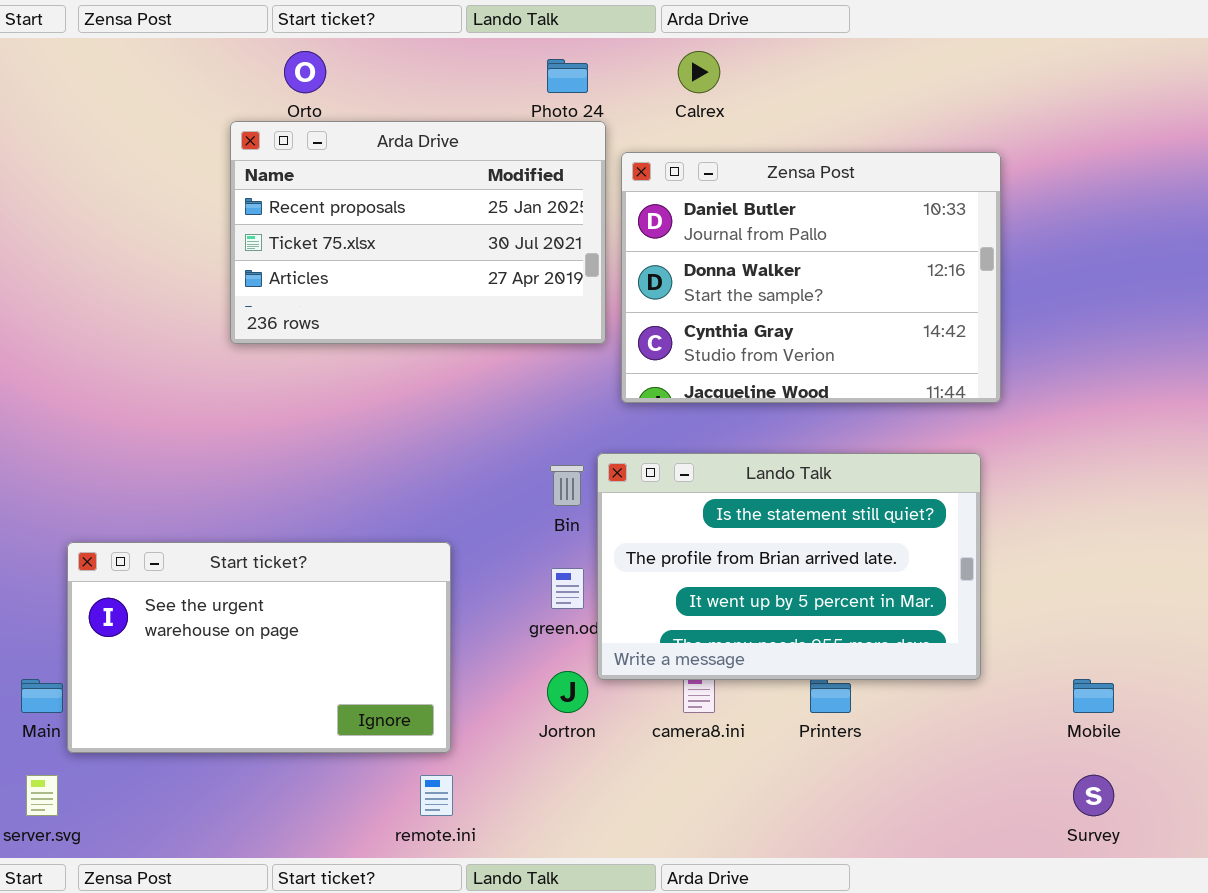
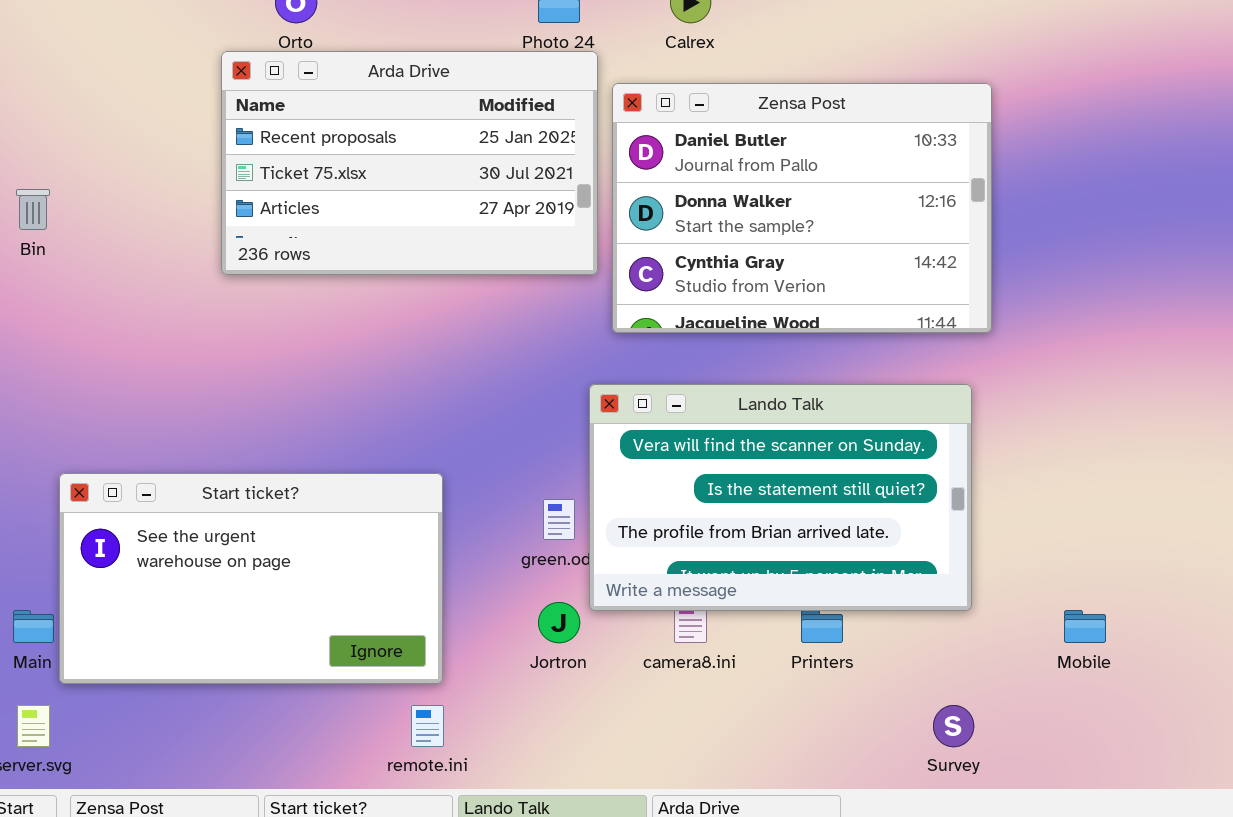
Lando Talk: [597,453,981,680] -> [589,384,972,611], scrolled up 1 row
Bin: [550,465,584,506] -> [16,189,50,230], moved
Survey: [1073,775,1114,816] -> [933,705,974,747], moved

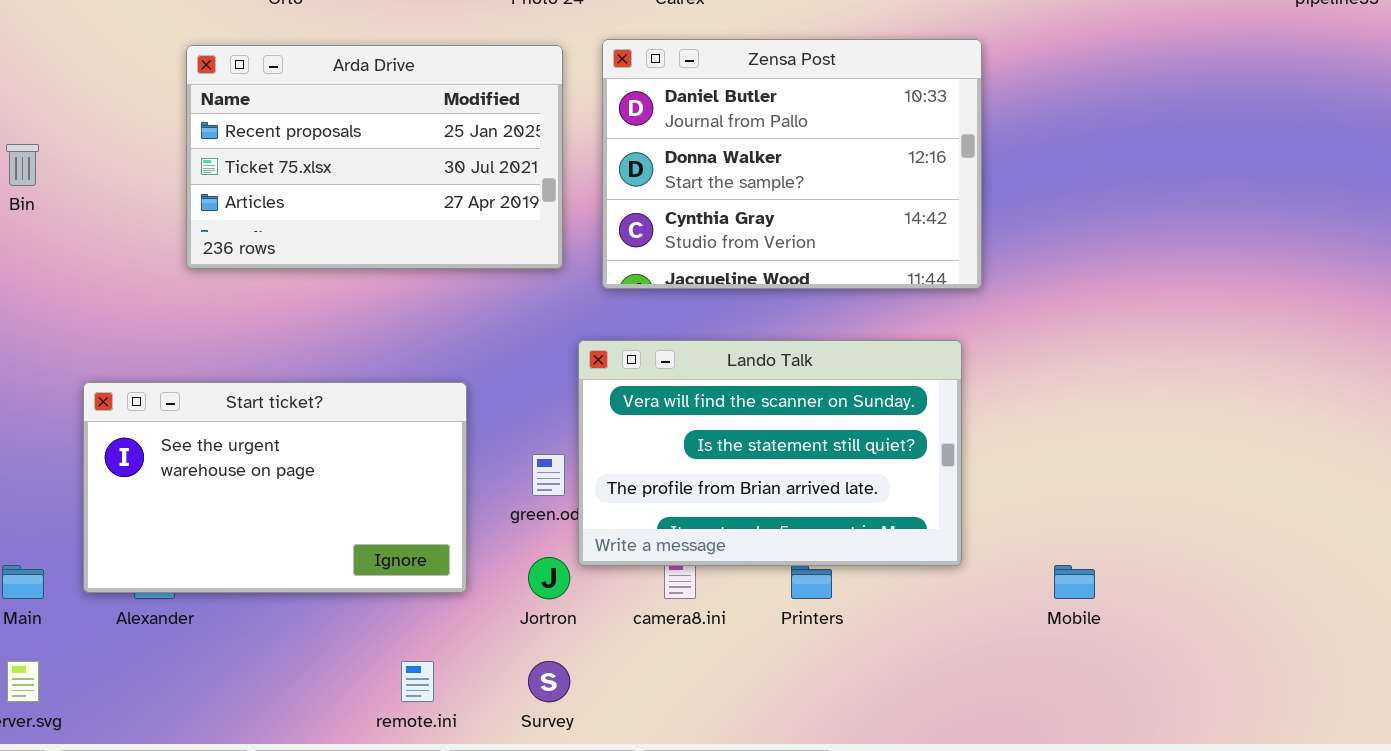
Arda Drive: [221,51,598,275] -> [186,45,563,269], moved
Start ticket?: [59,473,443,684] -> [83,382,467,593], moved
Survey: [933,705,974,747] -> [528,661,570,702], moved

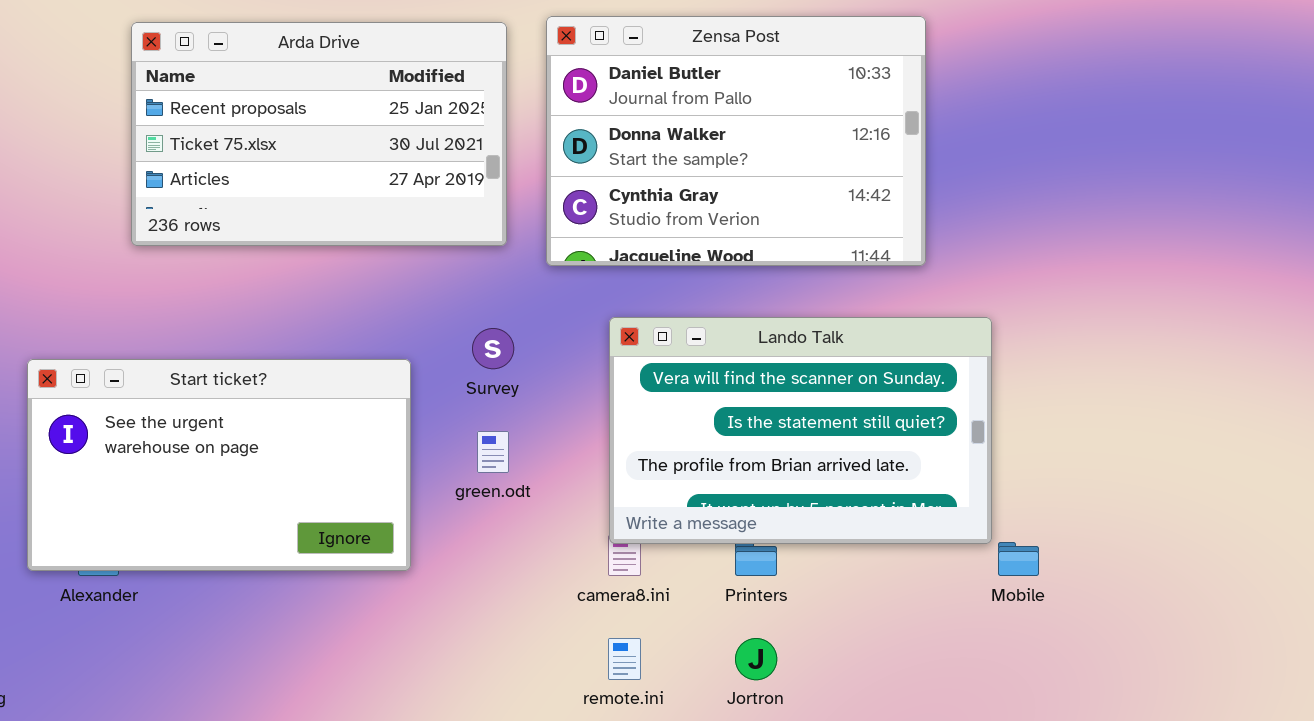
Lando Talk: [578,340,962,566] -> [609,317,992,544], moved
Jortron: [528,557,570,599] -> [735,638,777,680], moved
remote.ini: [401,661,434,702] -> [608,638,641,680], moved
Survey: [528,661,570,702] -> [472,328,514,369], moved

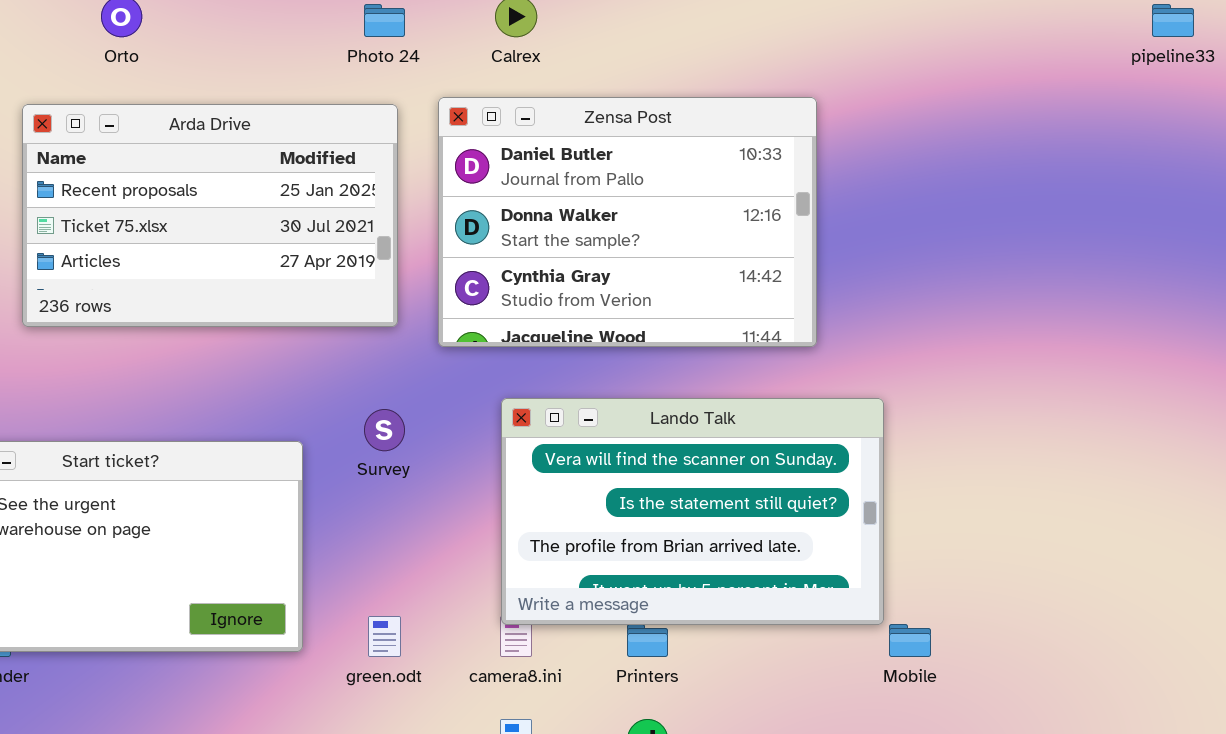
green.odt: [477,431,509,473] -> [368,616,401,657], moved

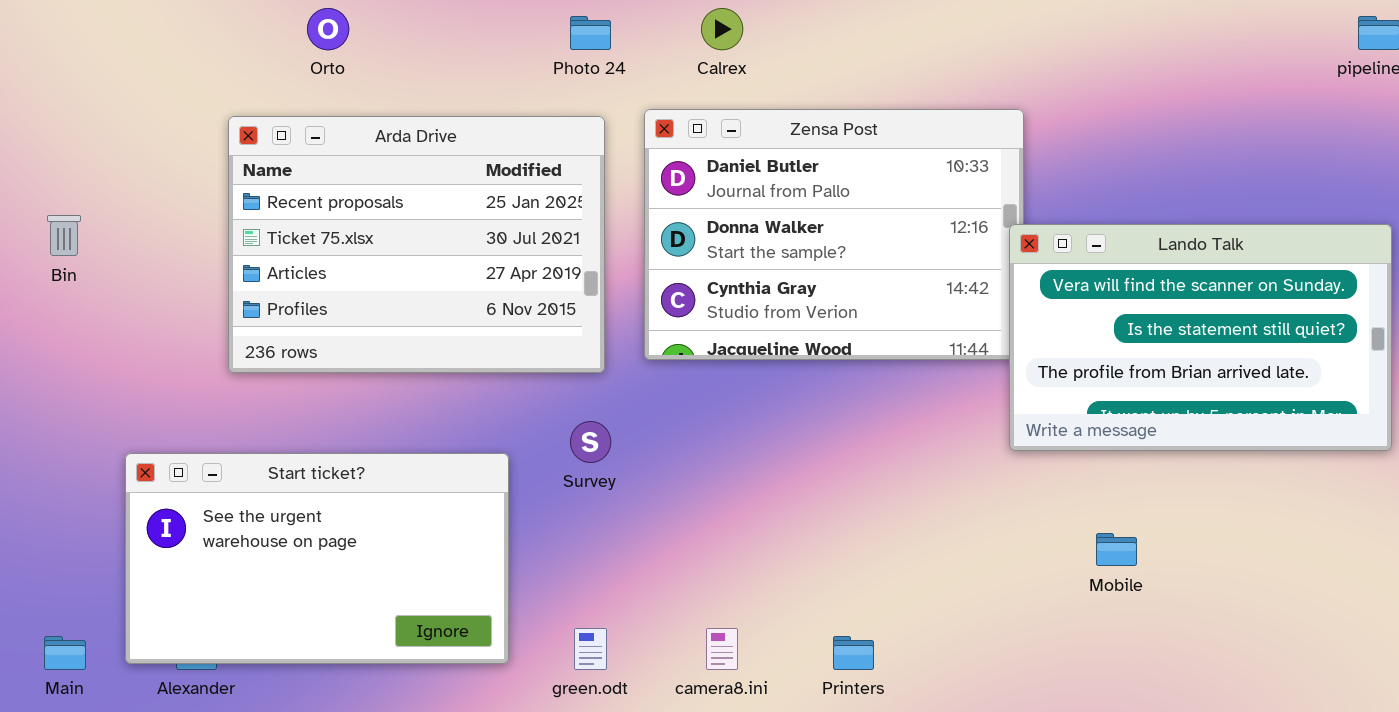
Arda Drive: [22,104,398,327] -> [228,116,605,373], resized
Lando Talk: [501,398,884,625] -> [1009,224,1392,451], moved
Mobile: [889,624,931,657] -> [1096,533,1137,566], moved

